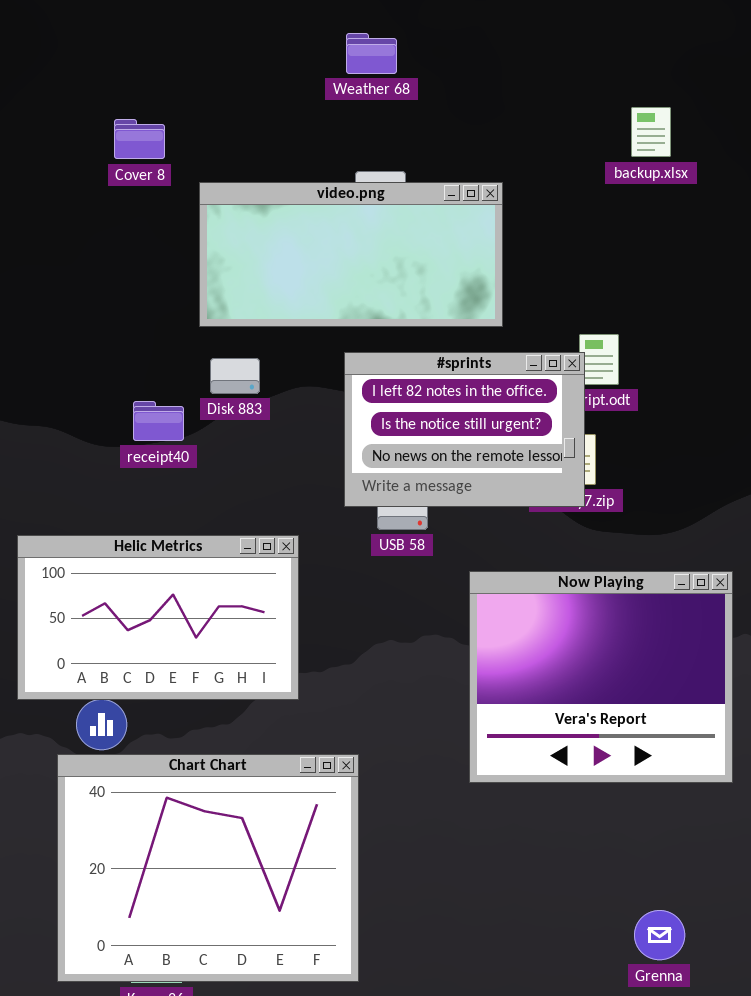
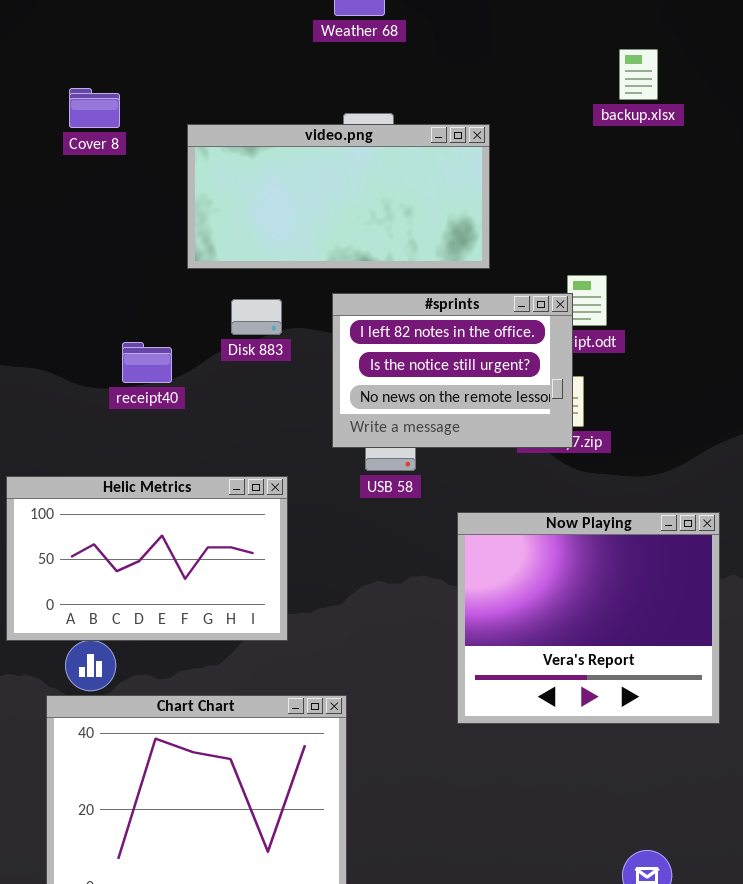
Cover 8: [114,119,165,159] -> [69,88,120,128], moved
Disk 883: [210,358,260,394] -> [231,299,282,335], moved

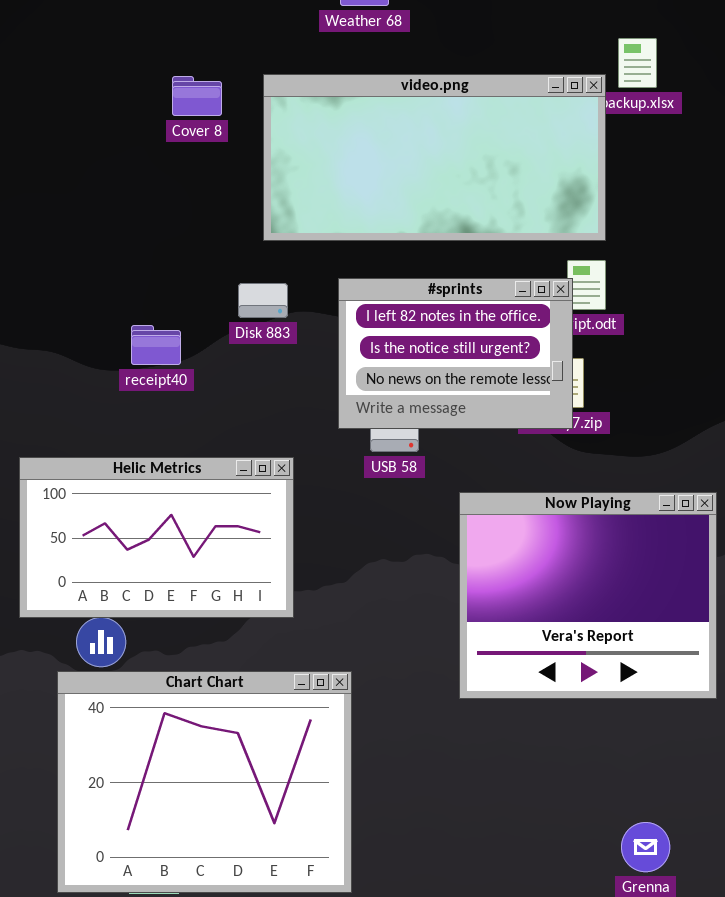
Cover 8: [69,88,120,128] -> [172,76,222,116], moved
video.png: [187,124,490,269] -> [263,74,606,241], moved, resized

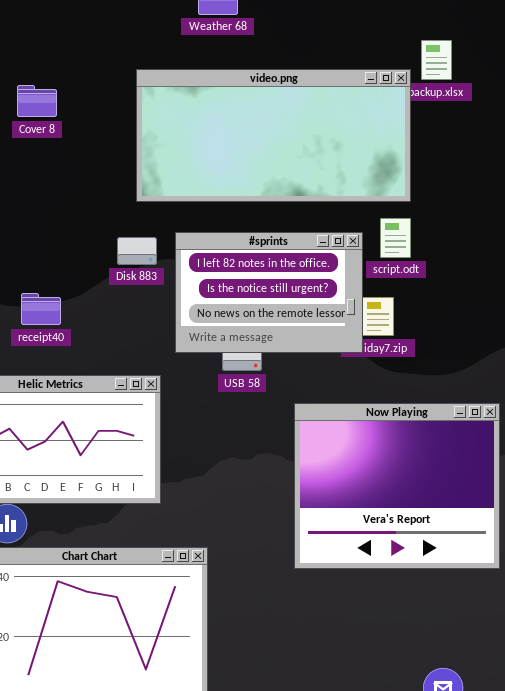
Cover 8: [172,76,222,116] -> [17,85,57,117], moved
#sprints: [338,278,573,429] -> [175,232,363,353], moved
receipt40: [131,325,181,365] -> [21,293,61,325], moved

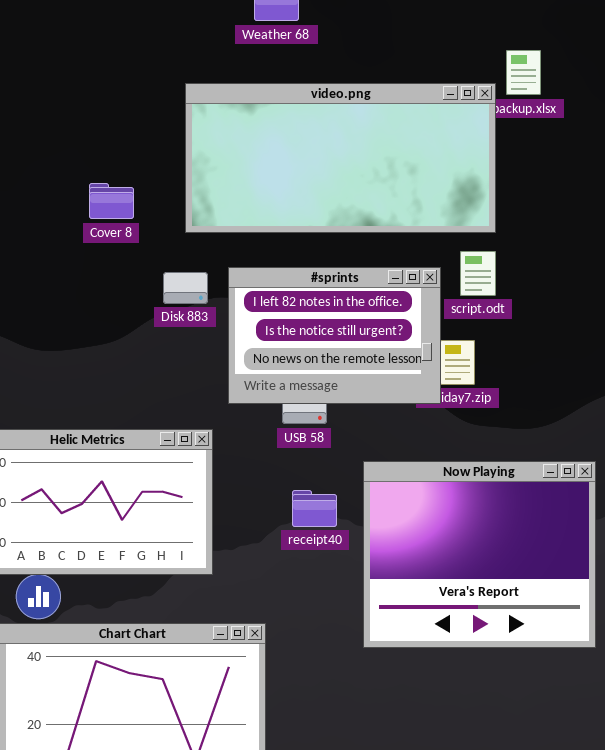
Cover 8: [17,85,57,117] -> [89,183,134,219], moved
receipt40: [21,293,61,325] -> [292,490,337,527], moved

